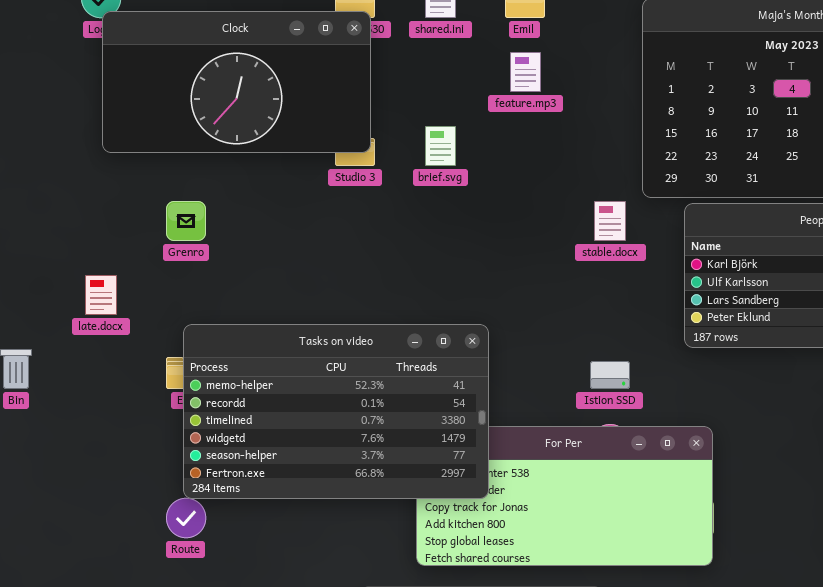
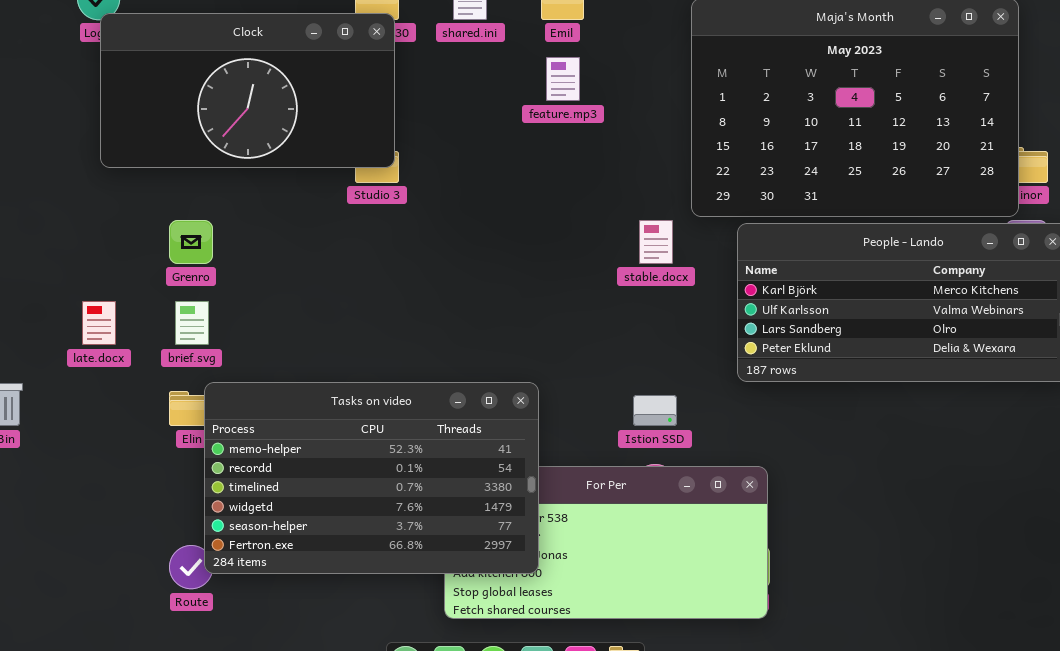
brief.svg: [425,126,456,166] -> [175,301,209,345], moved
Tasks on video: [183,324,489,499] -> [204,382,539,574], moved

